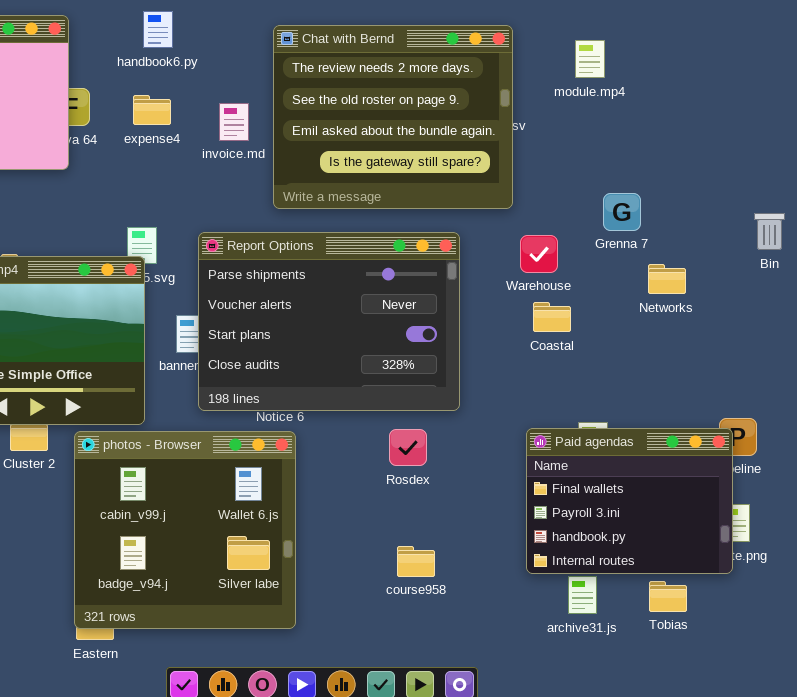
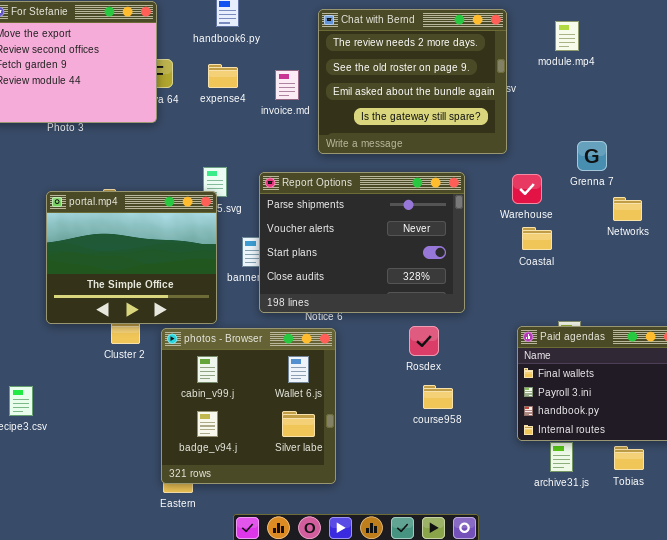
course958: [397,546,435,577] -> [423,385,453,409], moved

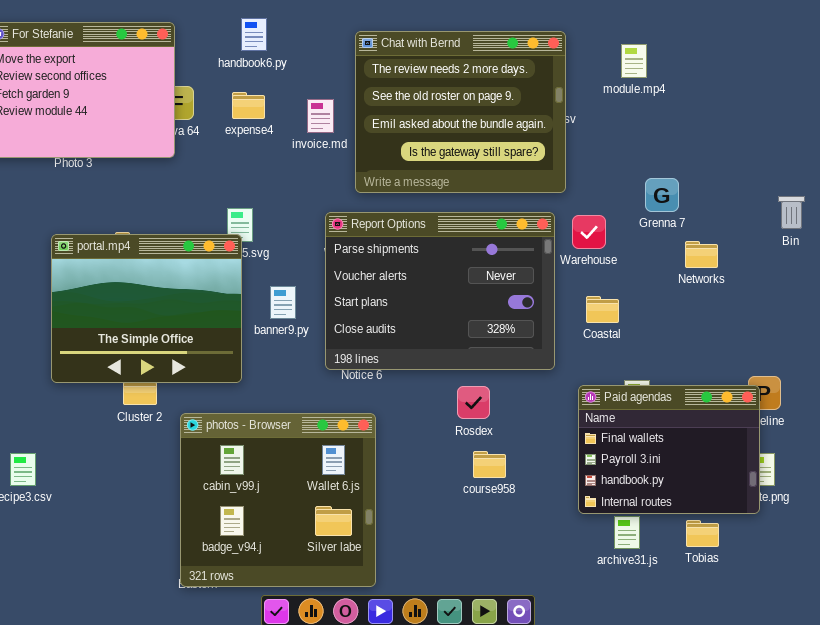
Report Options: [259,172,465,313] -> [325,212,555,370], moved
Coastal: [522,227,552,250] -> [586,296,619,323], moved
photos - Browser: [161,328,336,484] -> [180,413,376,587], moved

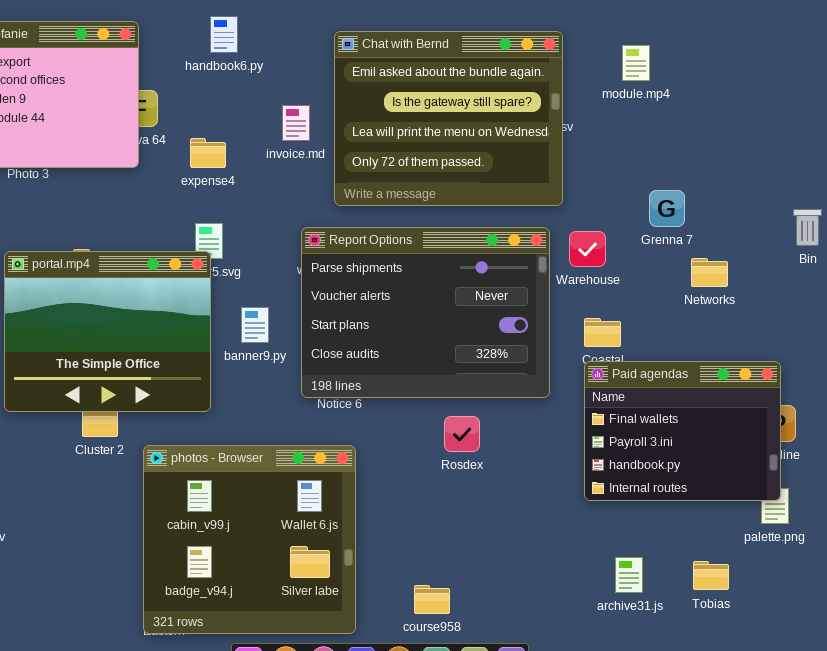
Chat with Bernd: [355,31,566,193] -> [334,31,563,206], scrolled down 2 rows
expense4: [232,92,265,119] -> [190,138,226,168], moved
Paid agendas: [578,385,760,514] -> [584,361,781,501], moved
course958: [473,451,506,478] -> [414,585,450,614], moved

